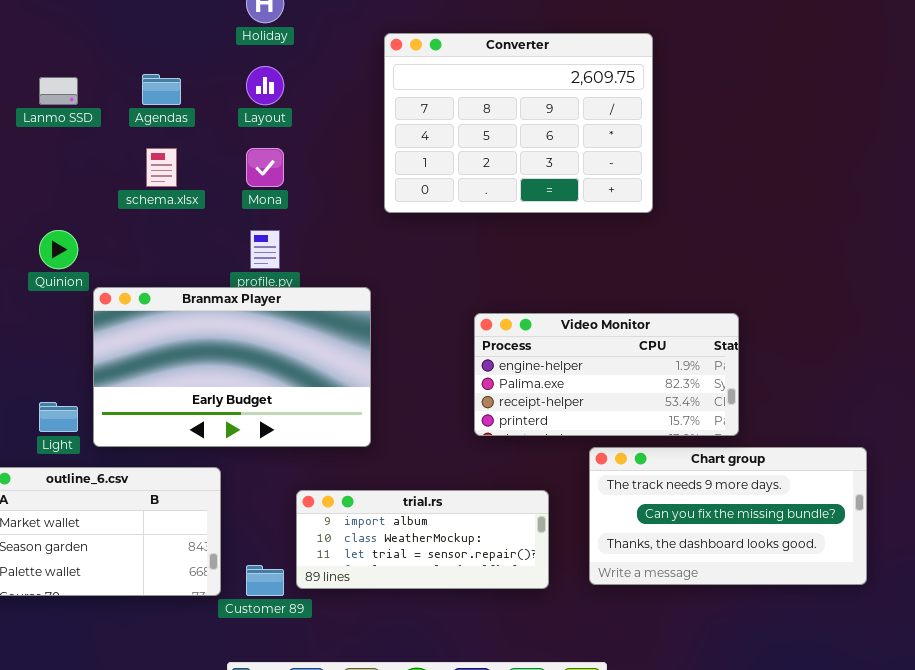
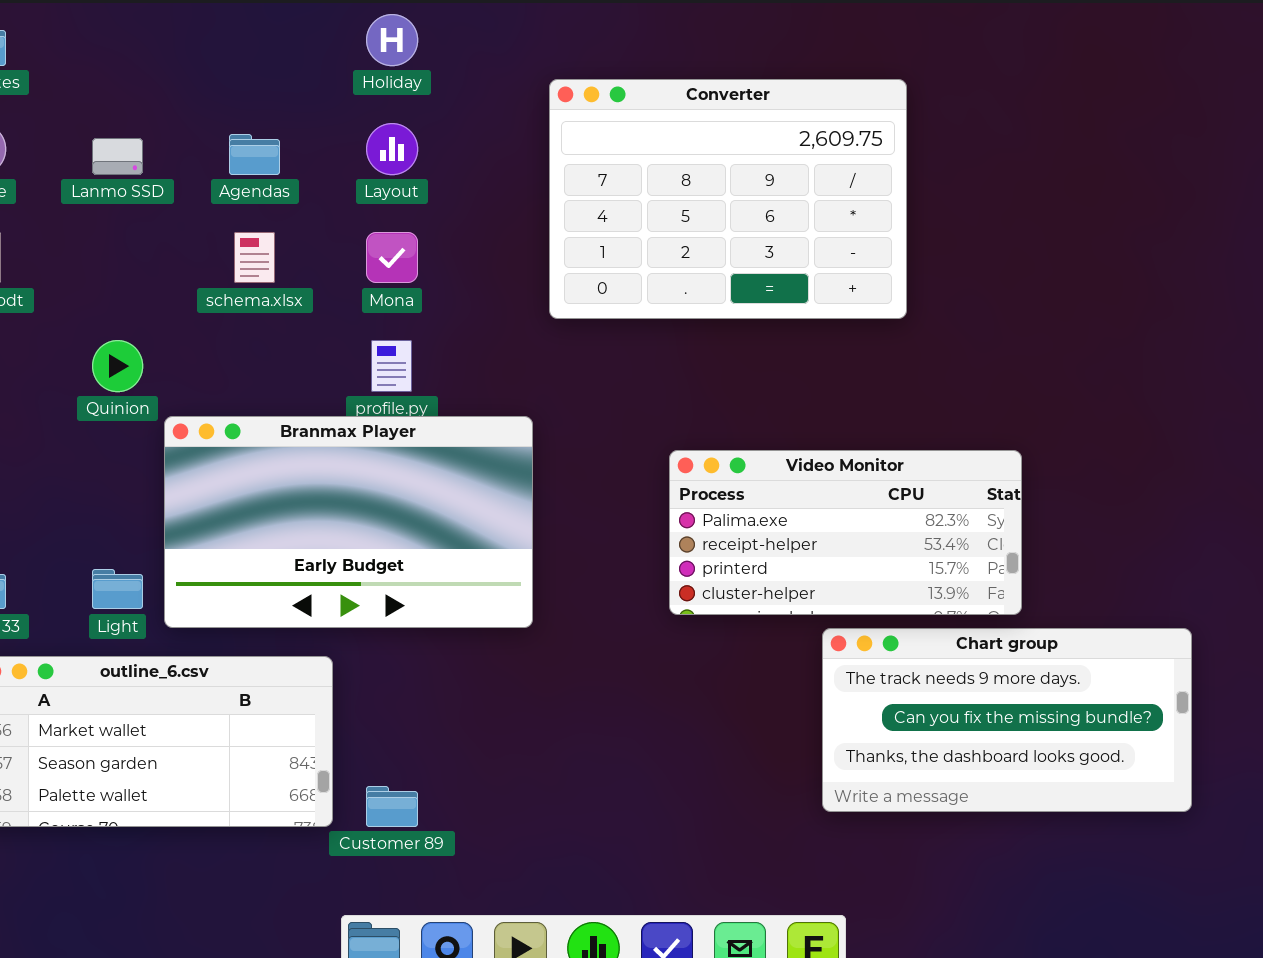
Video Monitor: [474,313,739,436] -> [669,450,1022,615], scrolled down 1 row
trial.rs: [296,490,549,589] -> none, closed

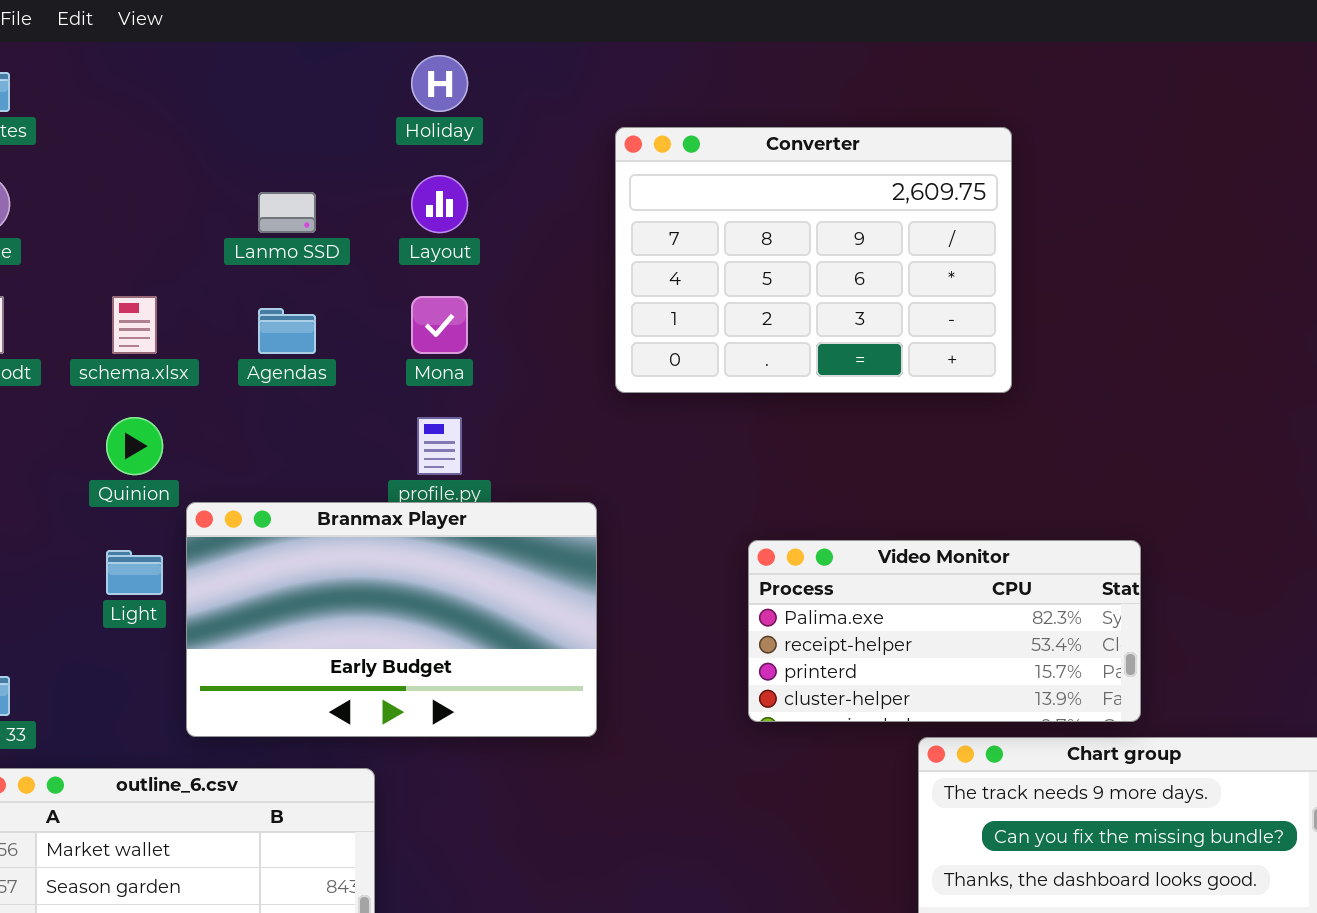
Agendas: [229,134,280,175] -> [258,308,316,354], moved
Lanmo SSD: [92,138,143,175] -> [258,192,316,233], moved
schema.xlsx: [234,232,275,283] -> [112,296,157,354], moved
Light: [92,569,143,609] -> [106,550,163,595], moved

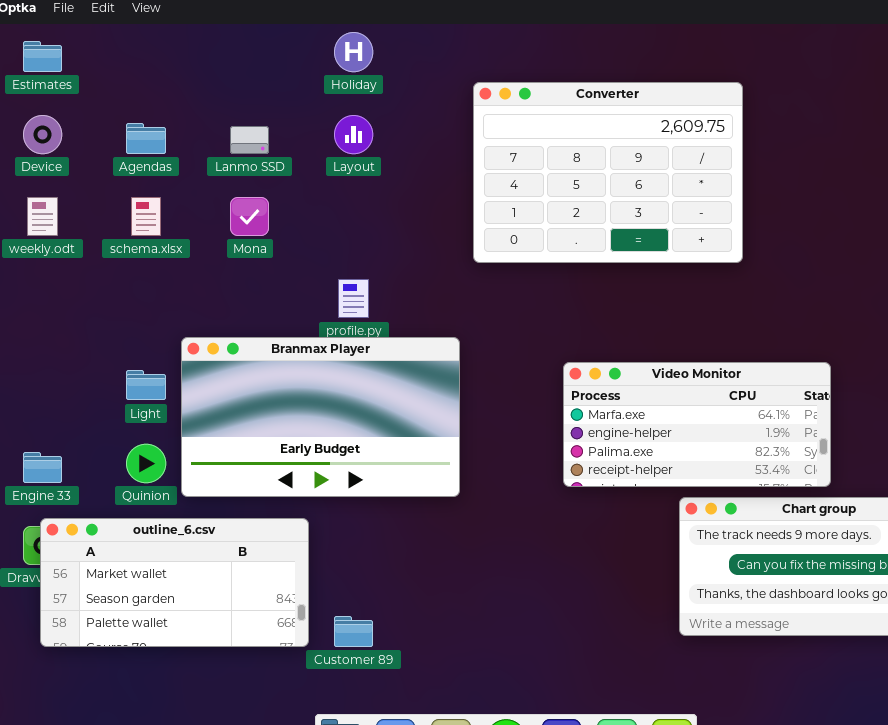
Mona: [411,296,468,354] -> [230,197,269,236], moved
Agendas: [258,308,316,354] -> [126,123,166,154], moved
Quinion: [106,417,163,475] -> [126,444,166,483], moved
Video Monitor: [748,540,1141,722] -> [563,362,831,487], scrolled up 2 rows

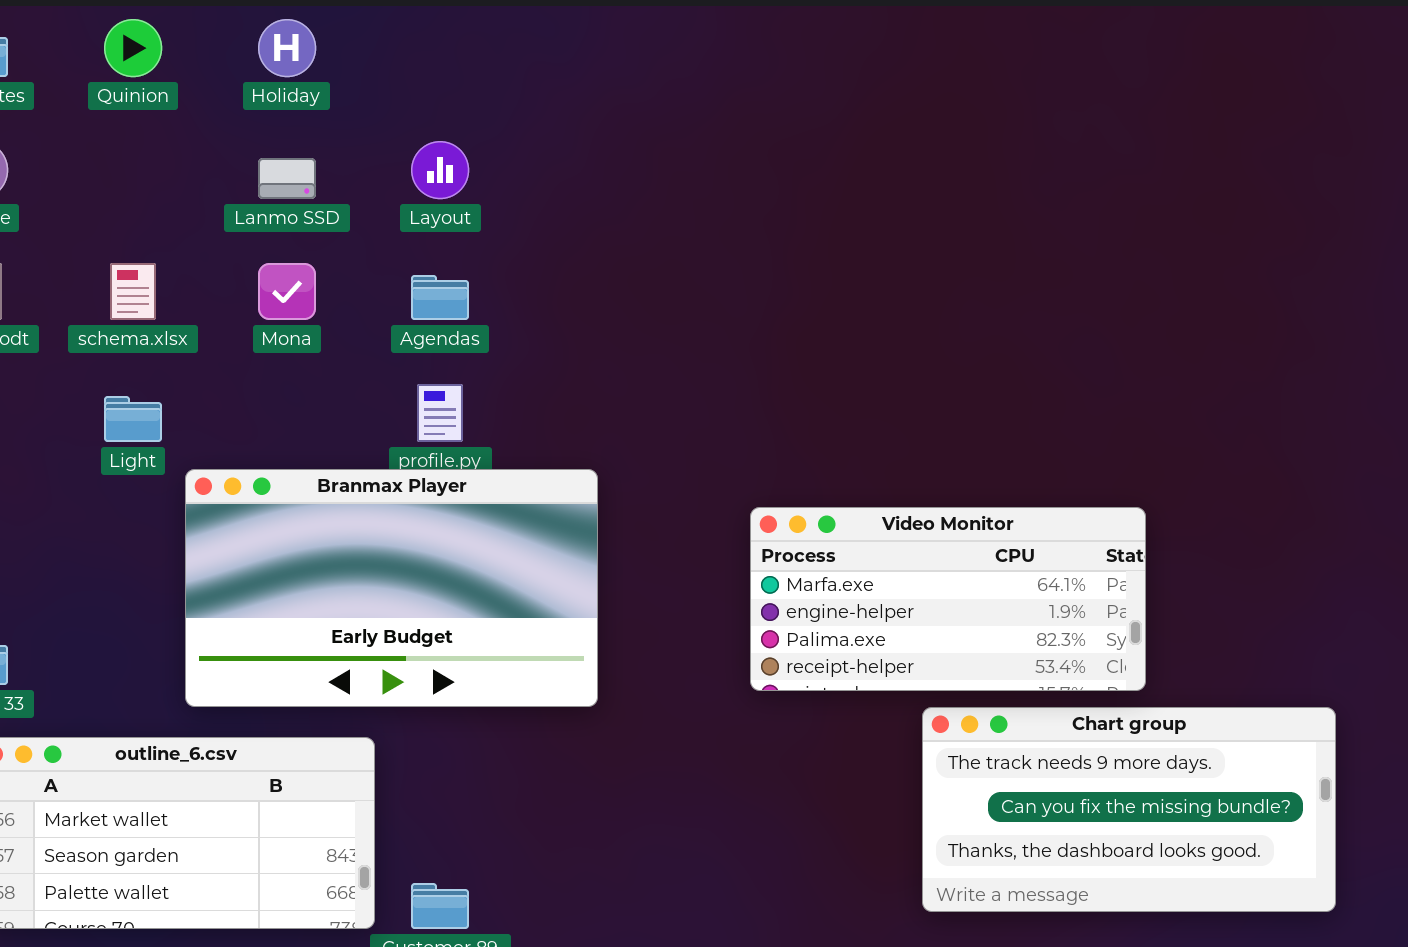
Holiday: [334,32,373,72] -> [258,19,316,77], moved
Converter: [473,82,743,263] -> none, closed
Agendas: [126,123,166,154] -> [411,275,469,320], moved
Light: [126,370,166,400] -> [104,396,162,442], moved
Quinion: [126,444,166,483] -> [104,19,162,77], moved

